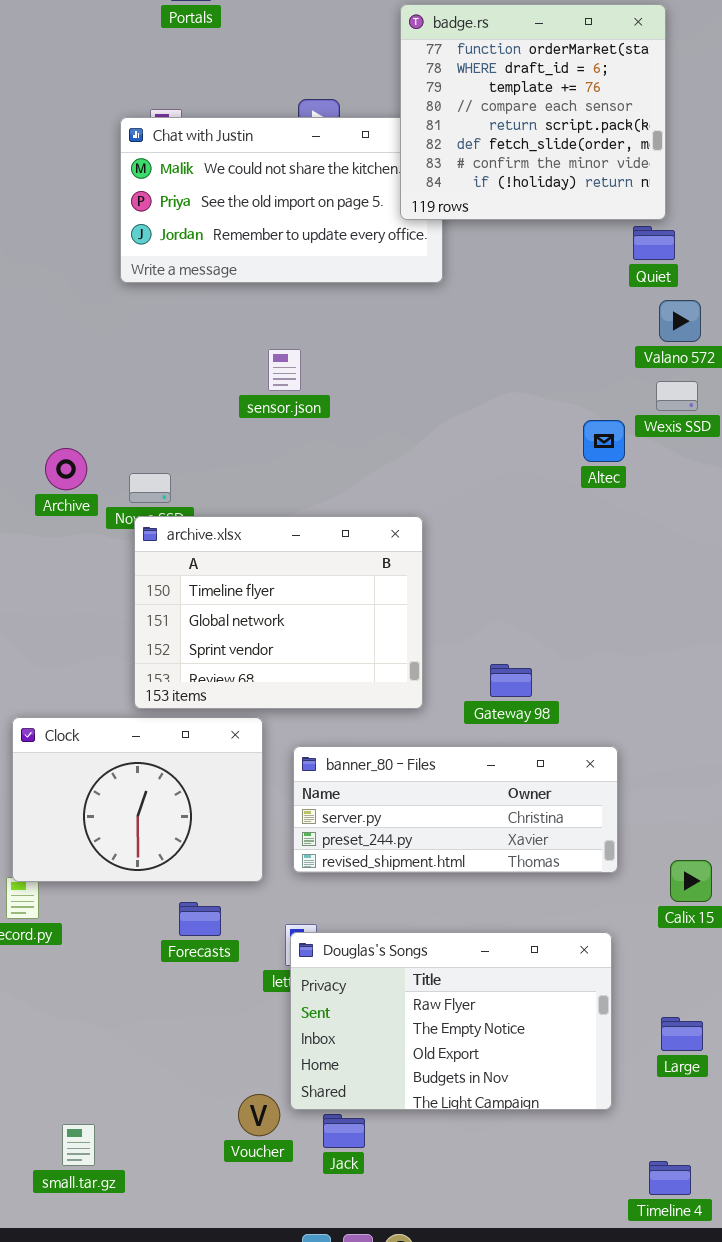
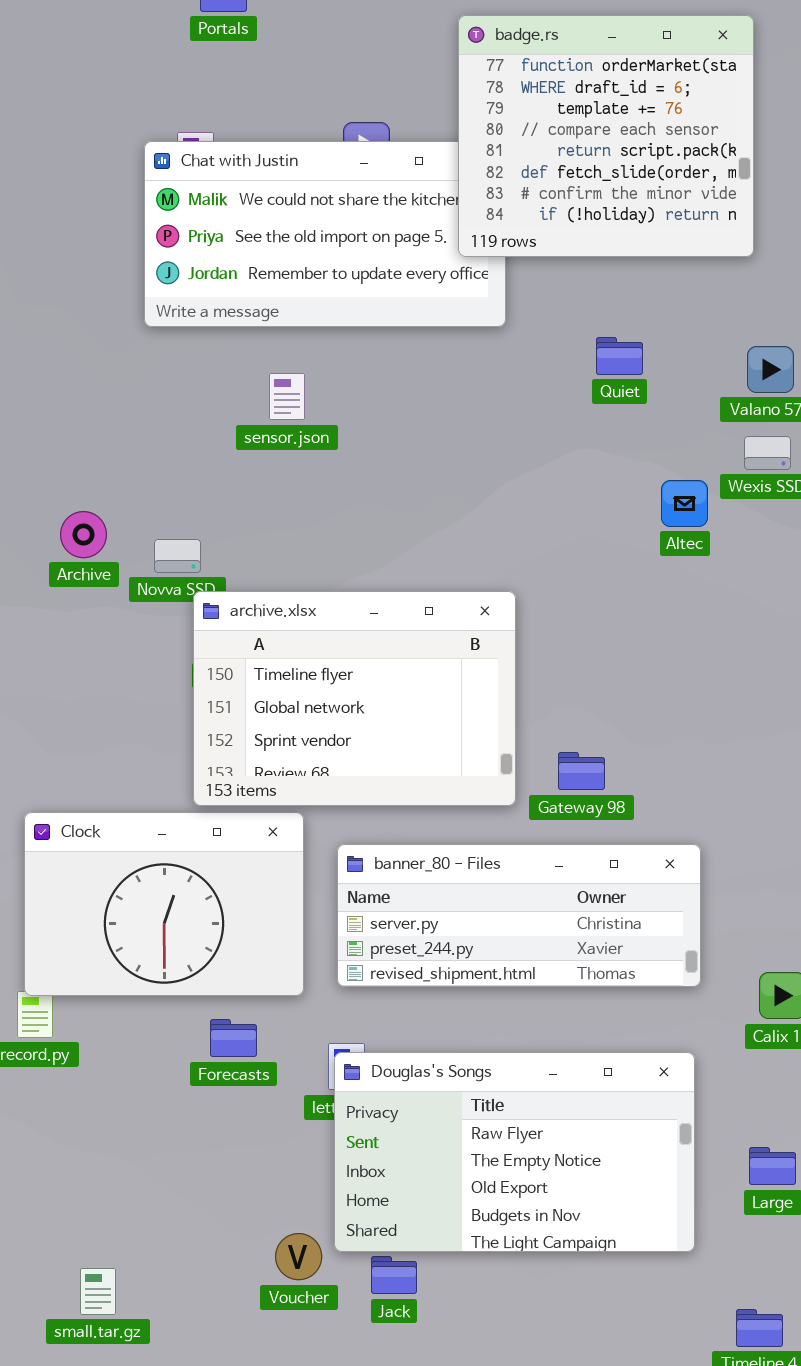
Quiet: [633,226,675,260] -> [596,337,643,375], moved
sensor.json: [268,349,301,391] -> [269,373,305,420], moved
archive.xlsx: [134,516,423,709] -> [193,591,516,806], moved

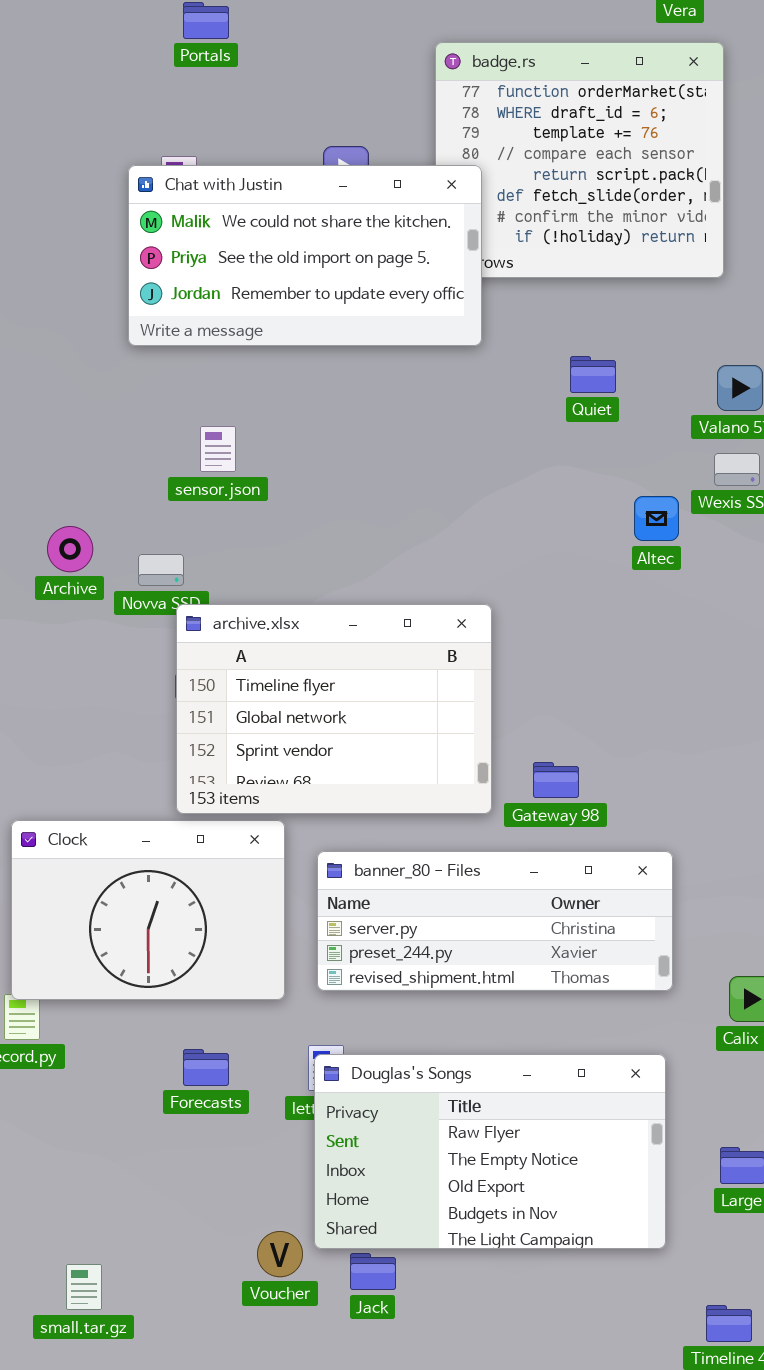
Chat with Justin: [144,141,506,327] -> [128,165,482,346], raised
sensor.json: [269,373,305,420] -> [200,426,236,472], moved
Forecasts: [210,1019,257,1057] -> [183,1049,229,1086], moved

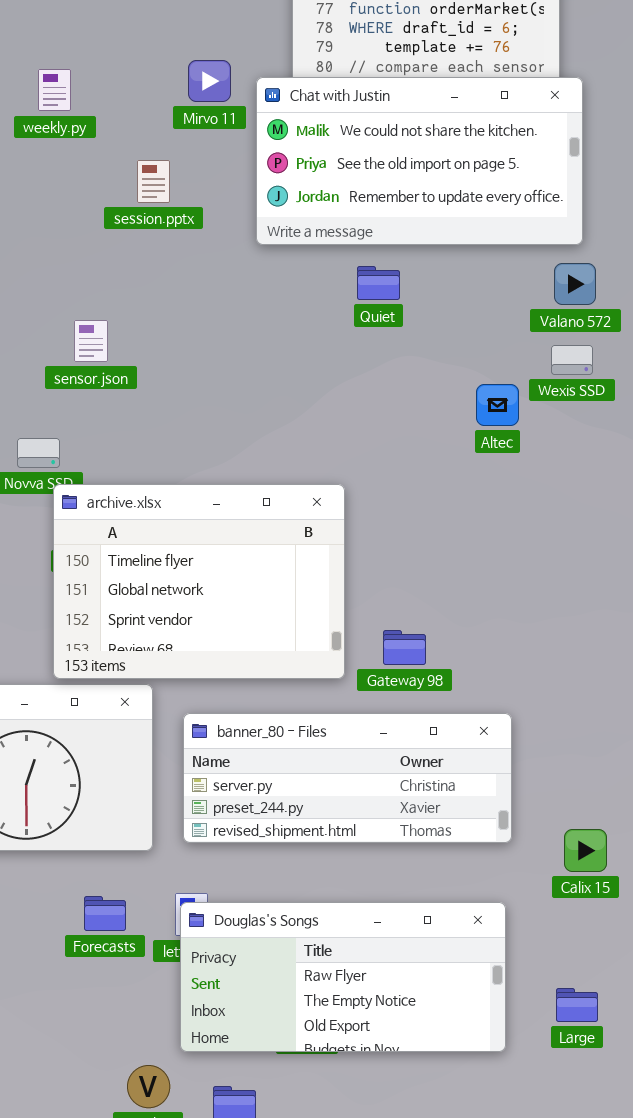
Chat with Justin: [128,165,482,346] -> [256,77,583,245], moved
Quiet: [570,356,616,393] -> [357,266,400,300], moved
Forecasts: [183,1049,229,1086] -> [84,896,126,931], moved
Douglas's Songs: [314,1054,666,1249] -> [180,902,506,1052], resized

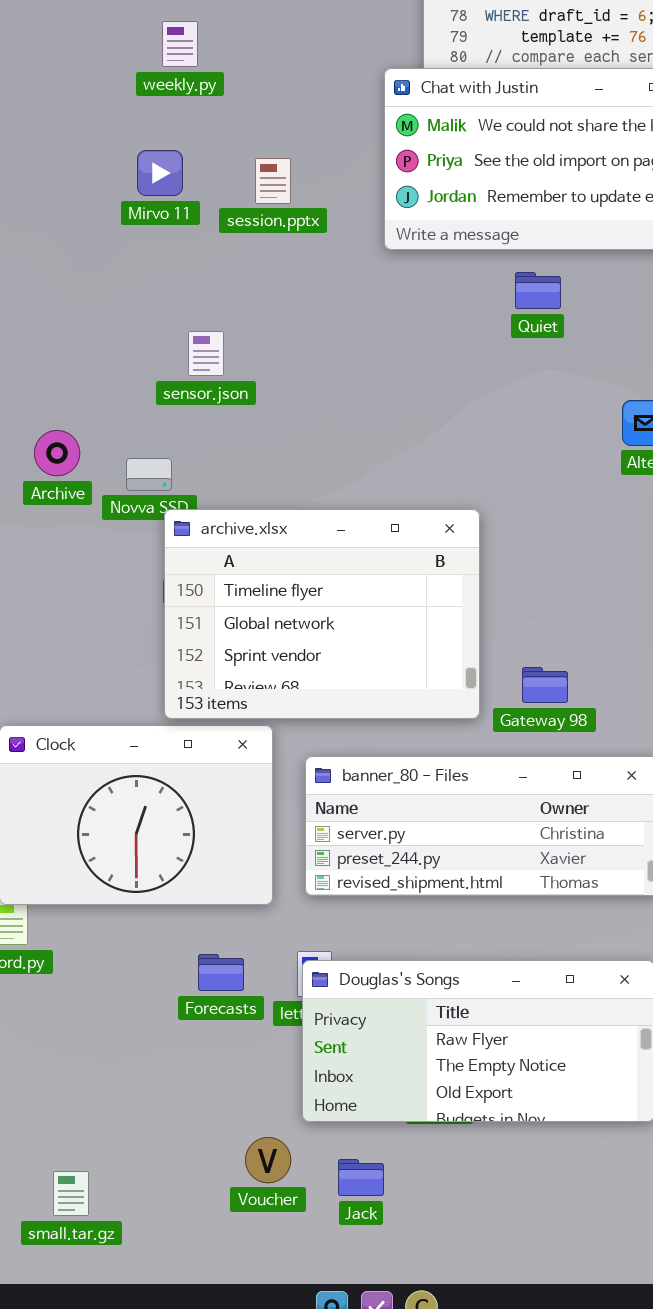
Mirvo 11: [188,60,231,102] -> [137,150,183,196], moved
weekly.py: [38,69,71,111] -> [162,21,198,67], moved
Quiet: [357,266,400,300] -> [515,272,561,309], moved

